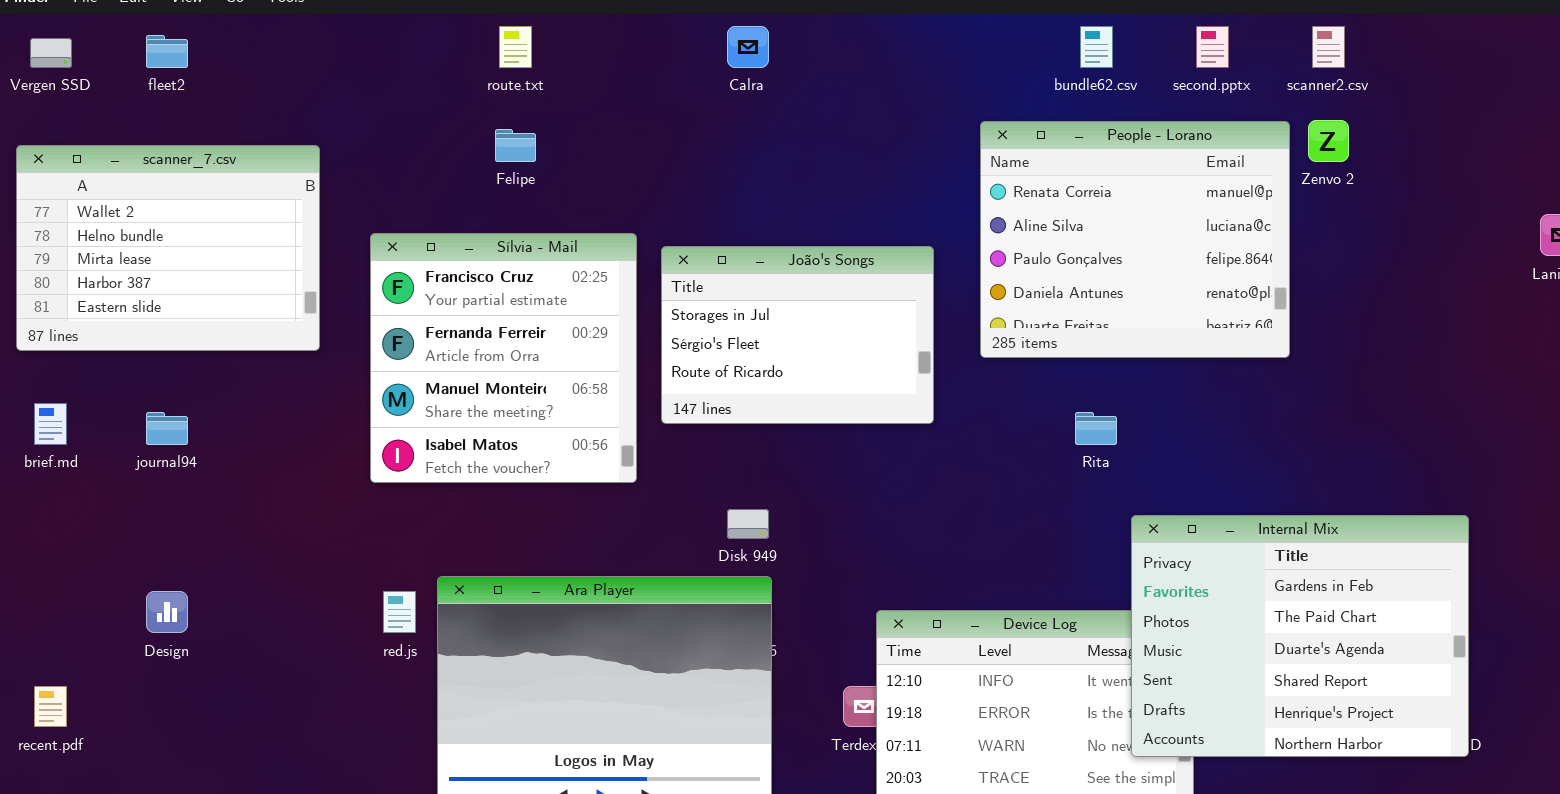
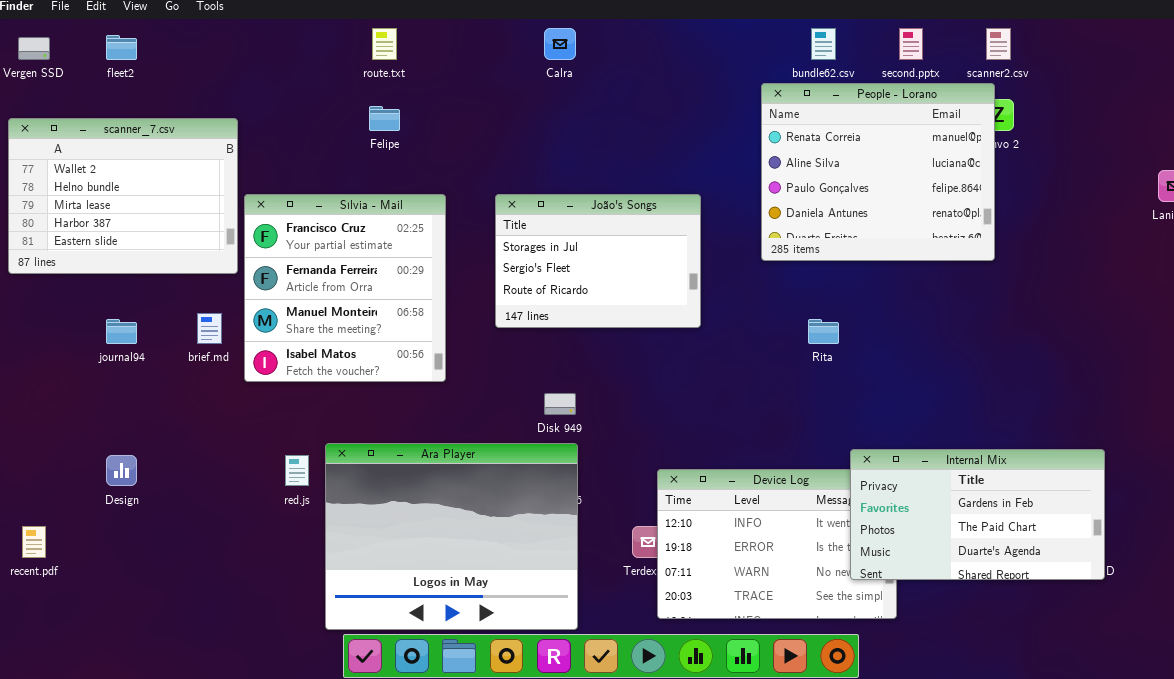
People - Lorano: [980,121,1290,358] -> [761,83,995,261], moved
Sílvia - Mail: [370,233,637,483] -> [244,194,446,382], moved
brief.md: [34,403,67,445] -> [197,313,222,344], moved
Internal Mix: [1131,515,1469,757] -> [850,449,1105,580], resized

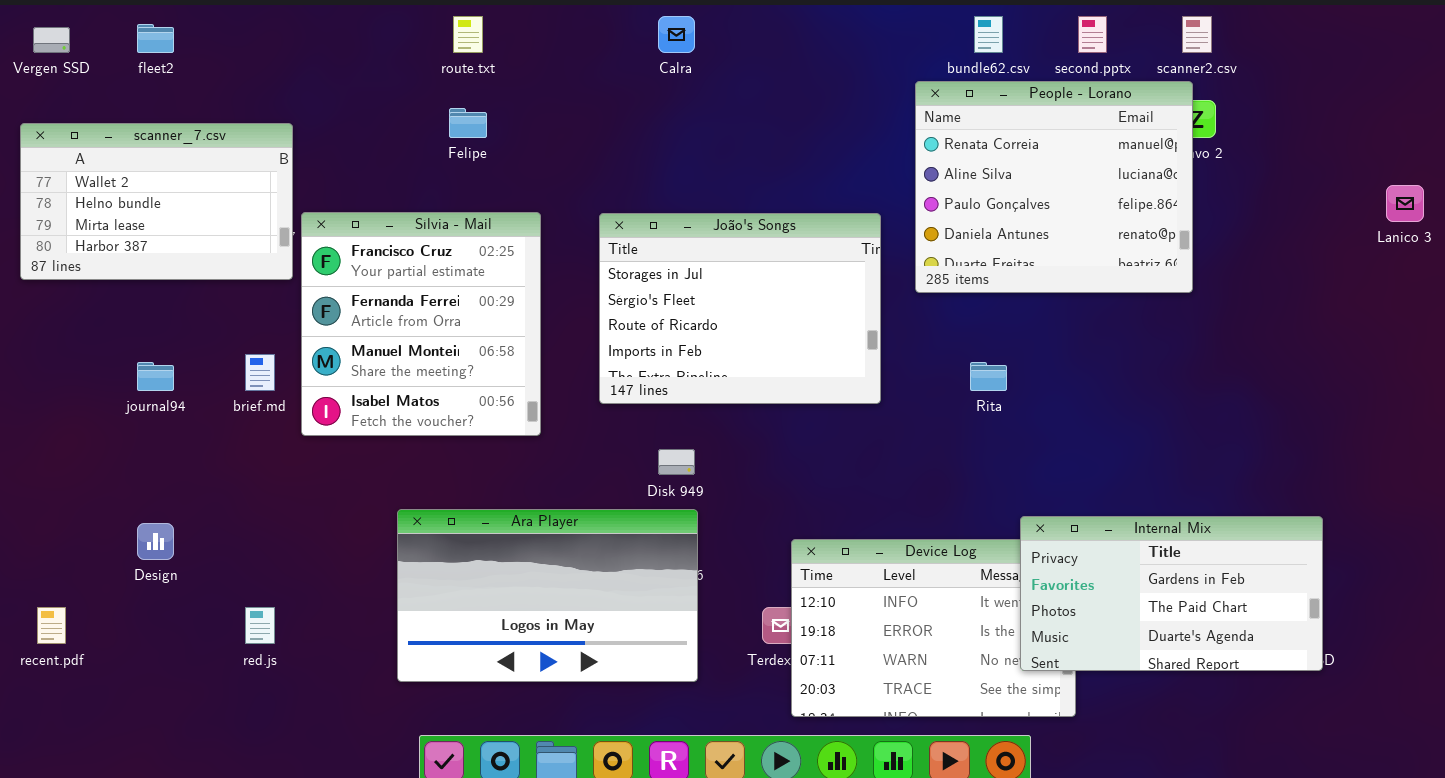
scanner_7.csv: [8,118,238,274] -> [20,123,293,280], resized
João's Songs: [495,194,701,328] -> [599,213,881,404], resized
Ara Player: [325,443,578,630] -> [397,509,698,682], resized
red.js: [285,455,309,486] -> [245,607,275,644], moved

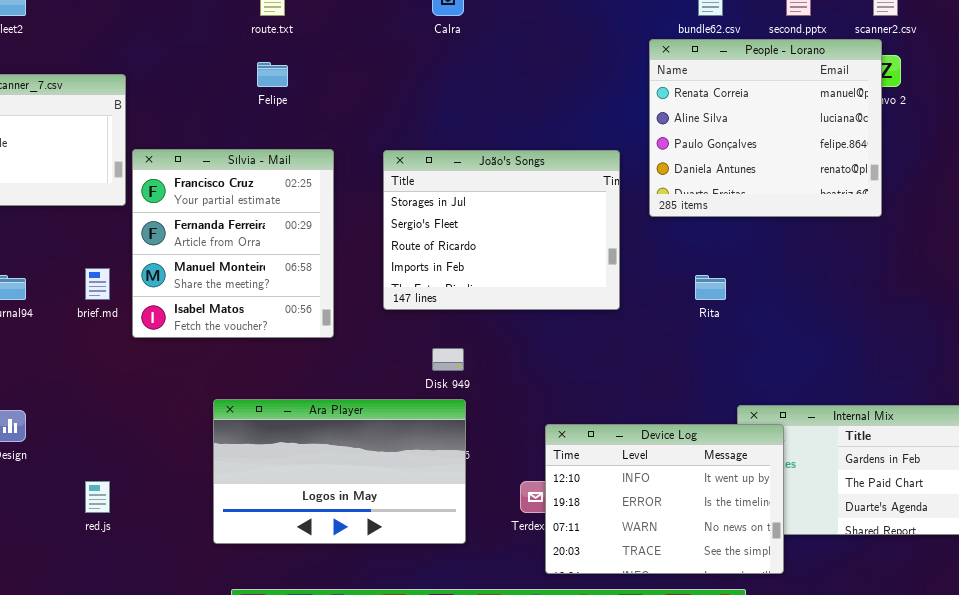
Device Log: [791,539,1076,717] -> [545,424,784,574], raised

